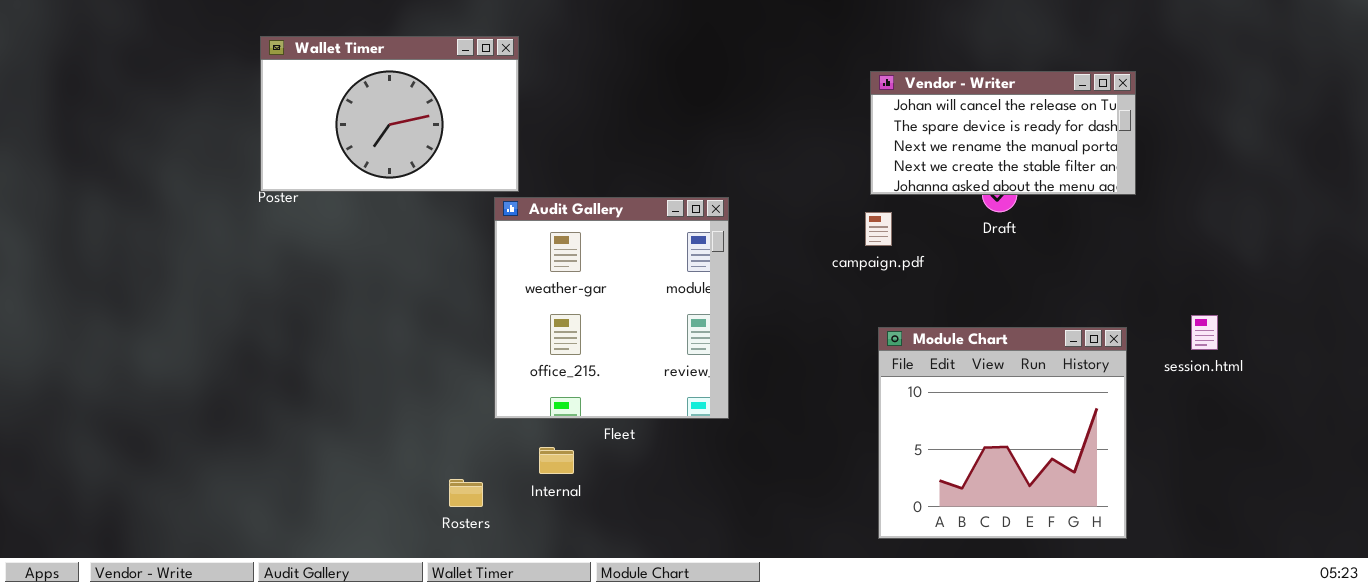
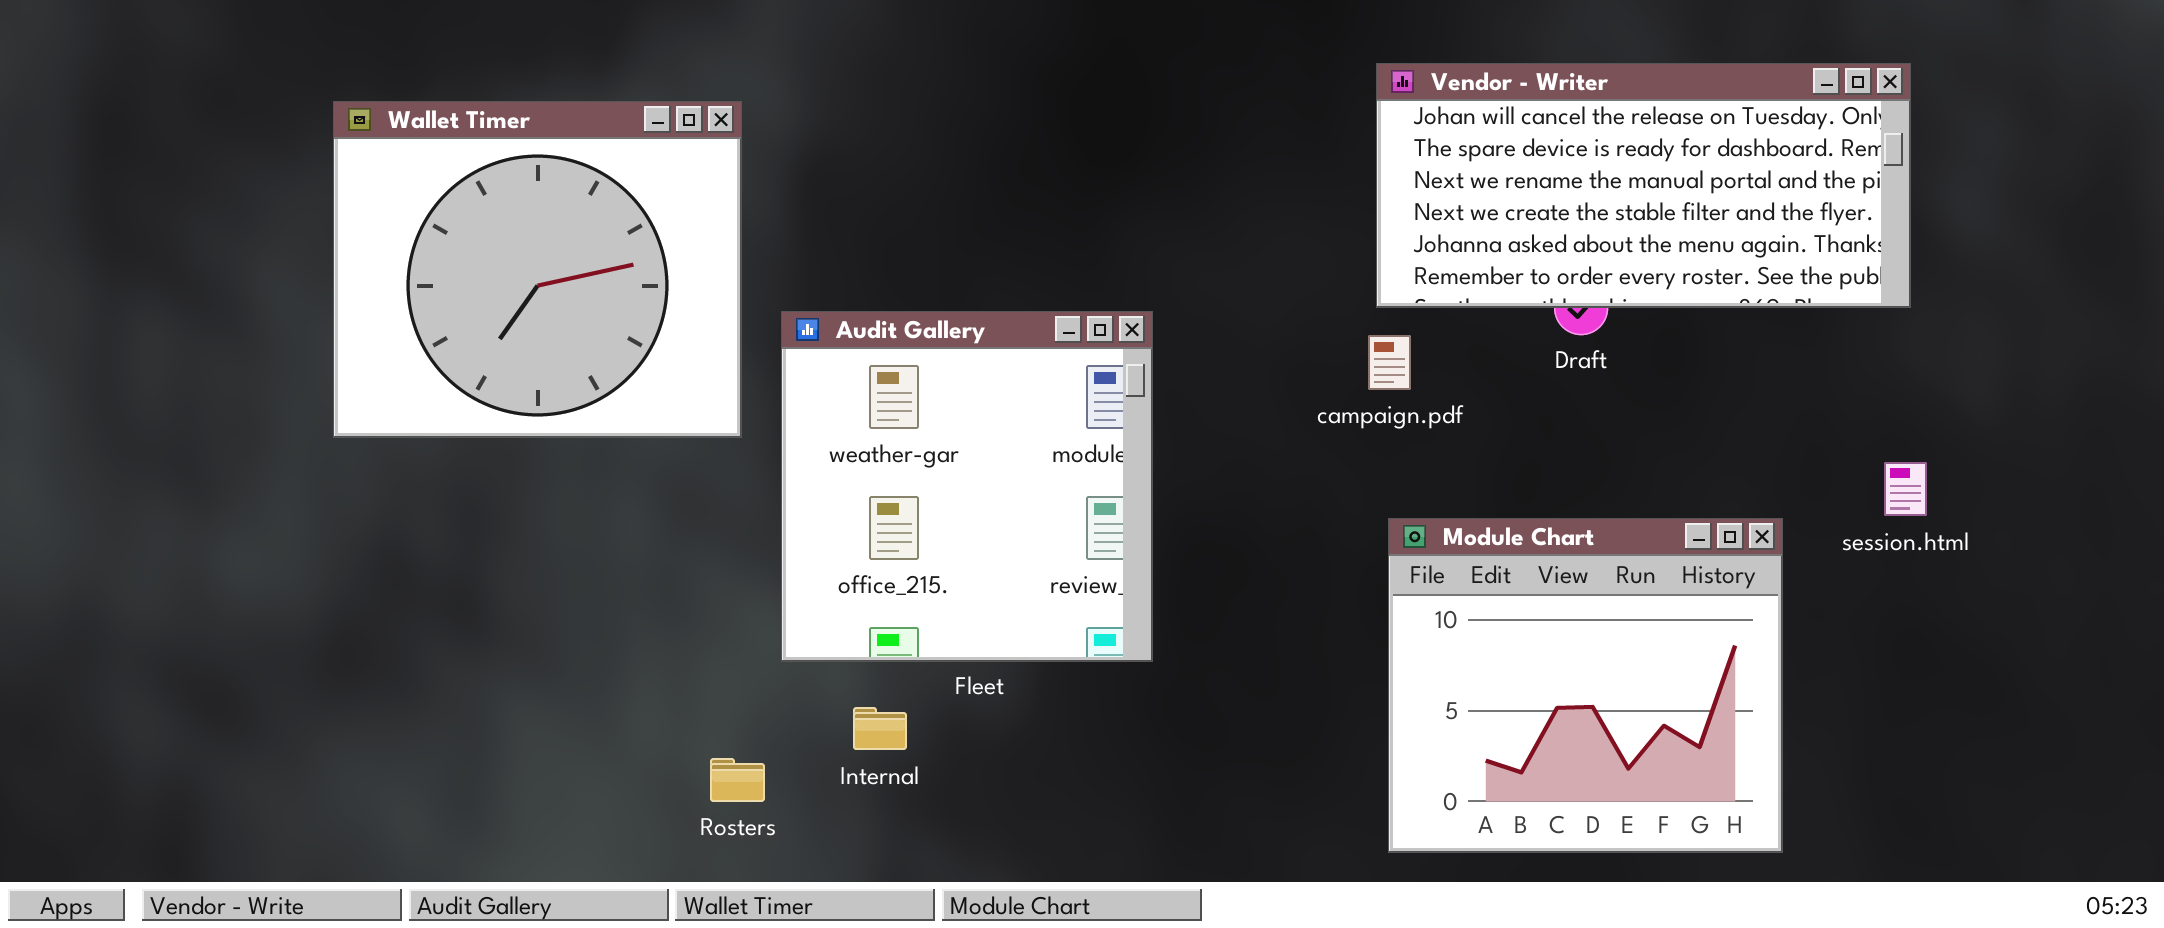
Wallet Timer: [260,36,519,192] -> [333,101,742,438], moved, resized
Vendor - Writer: [870,71,1136,195] -> [1376,63,1911,308], resized
session.html: [1191,315,1218,350] -> [1884,462,1927,516], moved

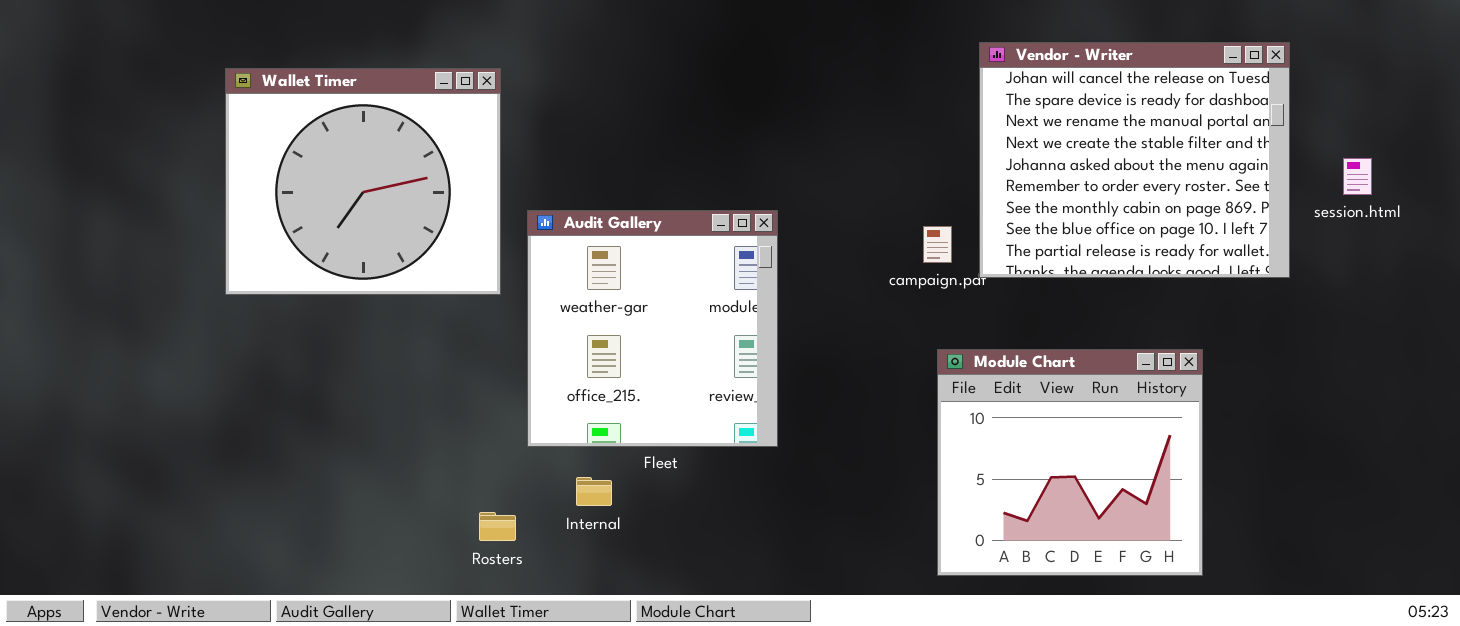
Vendor - Writer: [1376,63,1911,308] -> [979,42,1290,278], resized
session.html: [1884,462,1927,516] -> [1343,158,1372,195], moved

